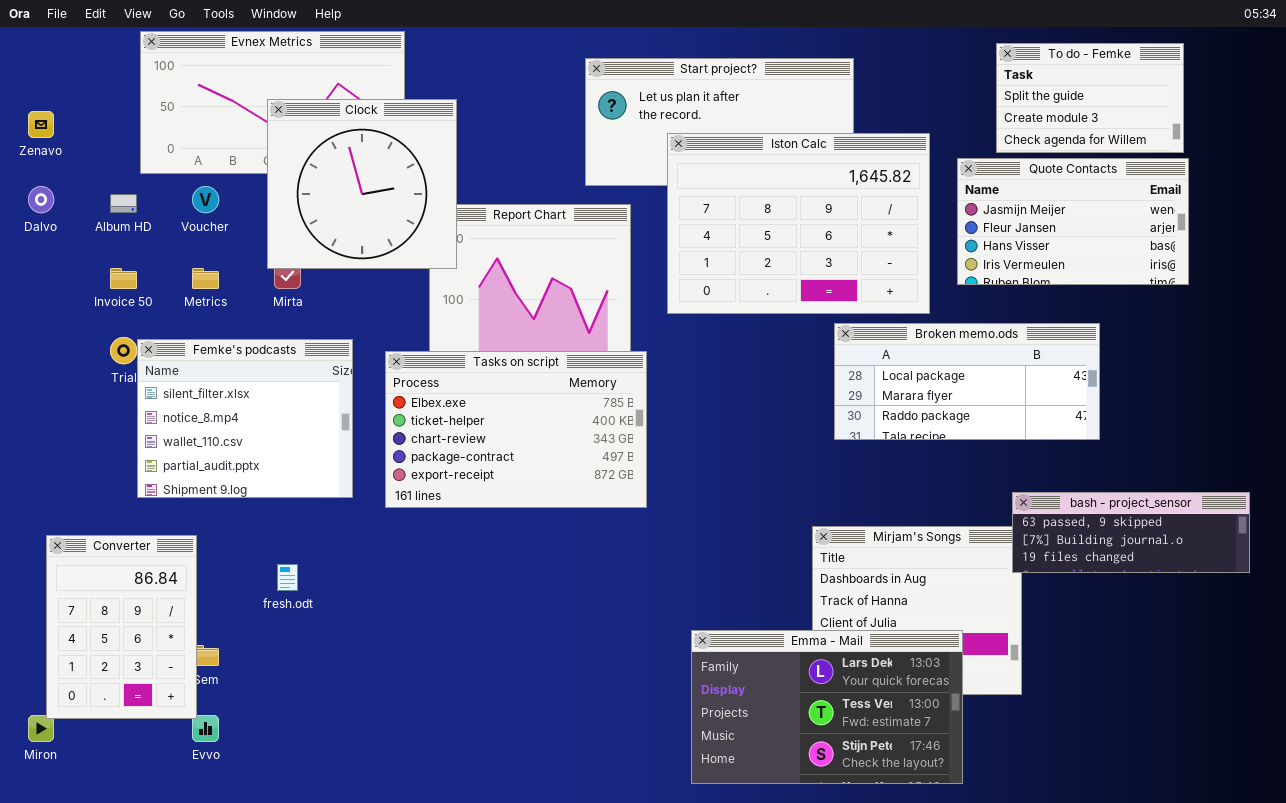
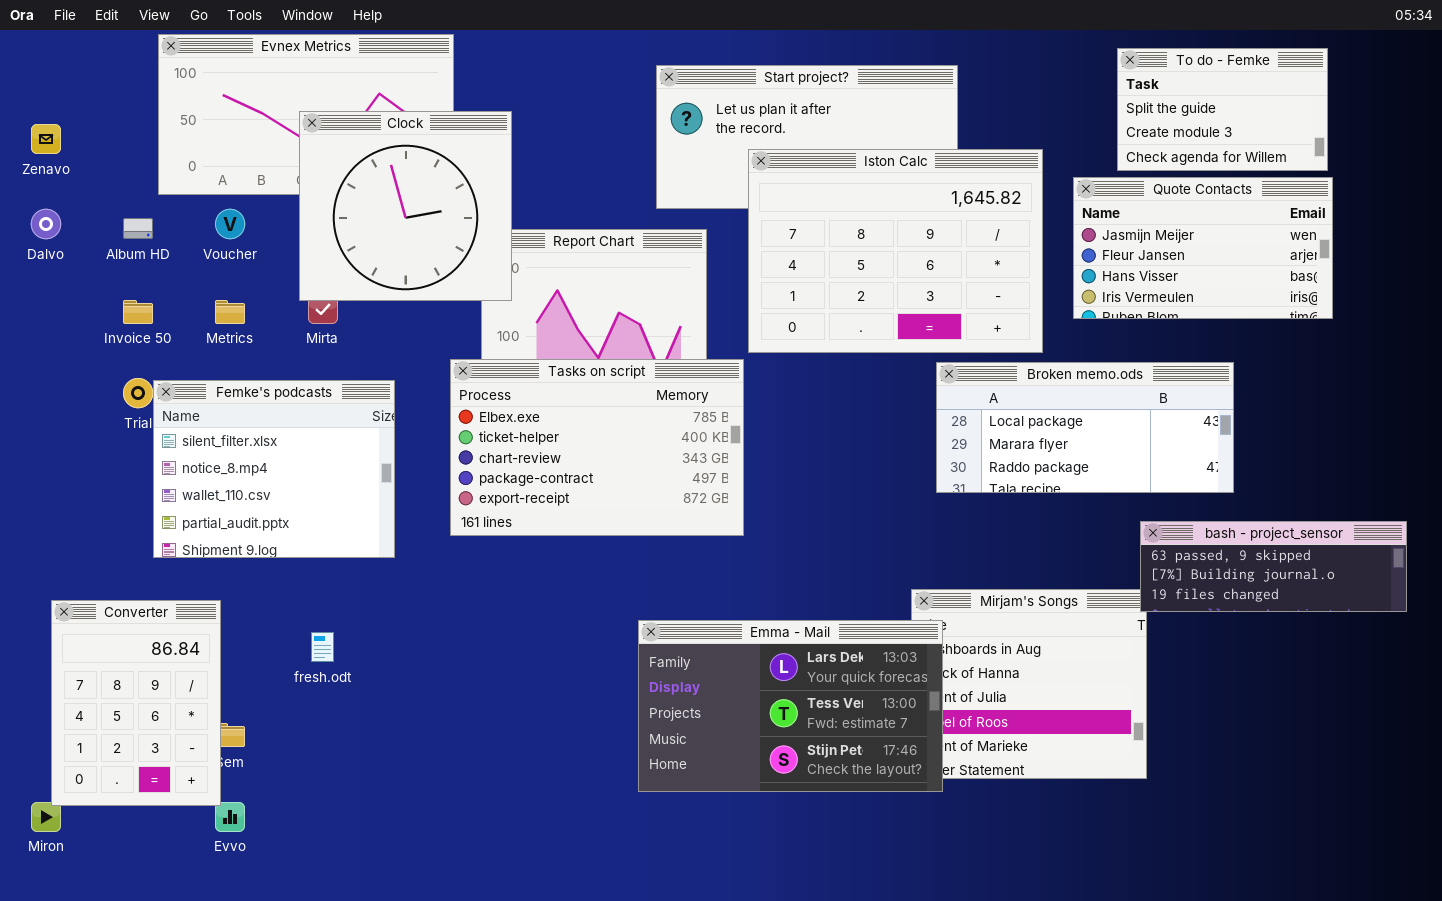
Tasks on script: [385,351,647,508] -> [450,359,744,536], moved
bash - project_sensor: [1012,492,1250,573] -> [1140,521,1407,612], moved
Emma - Mail: [691,630,963,784] -> [638,620,943,792], moved

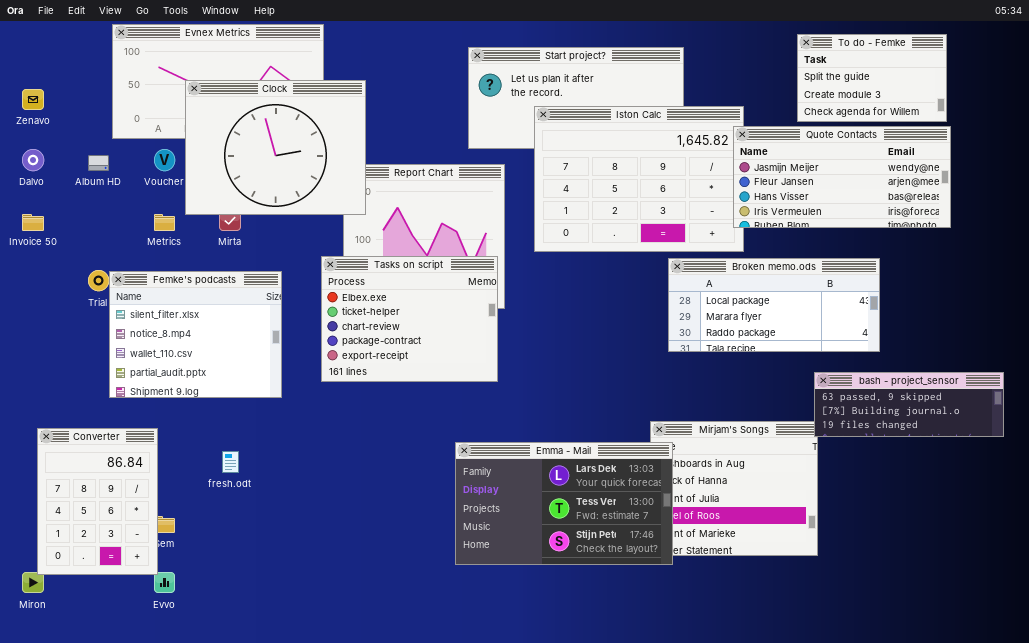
Clock: [299,111,512,301] -> [185,80,366,215], resized
Quote Contacts: [1073,177,1333,319] -> [733,126,951,228], resized
Invoice 50: [123,300,153,324] -> [22,214,44,231], moved
Tasks on script: [450,359,744,536] -> [321,256,498,382], resized

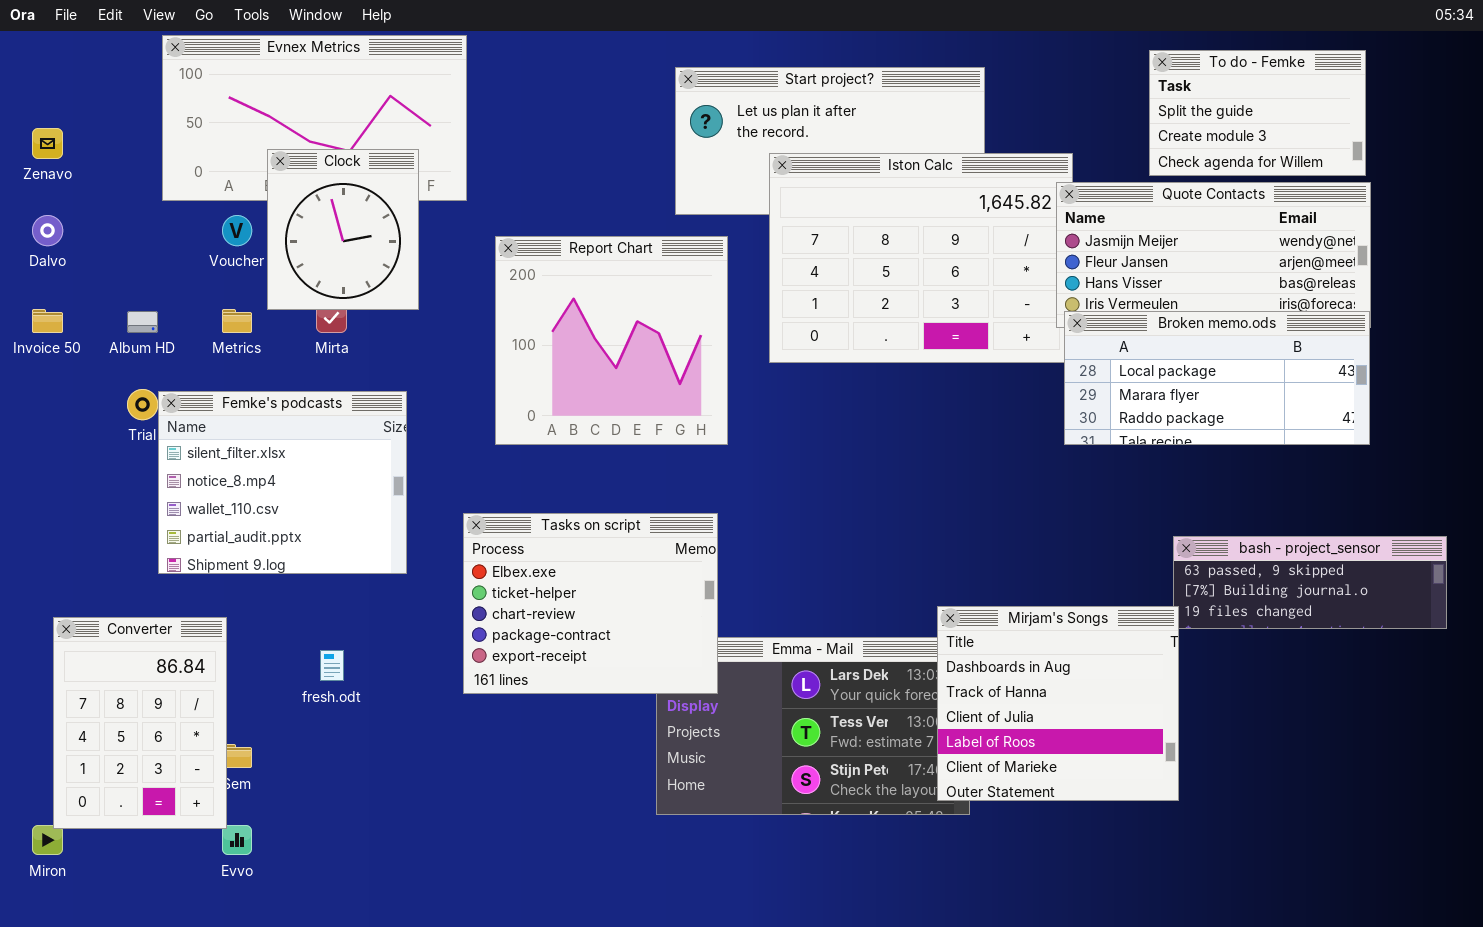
Clock: [185,80,366,215] -> [267,149,419,310], resized
Album HD: [88,155,109,171] -> [127,311,158,333], moved
Tasks on script: [321,256,498,382] -> [463,513,718,694], moved
Broken memo.ods: [668,258,880,352] -> [1064,311,1370,445], moved
Mirjam's Songs: [650,421,818,556] -> [937,606,1179,801], raised

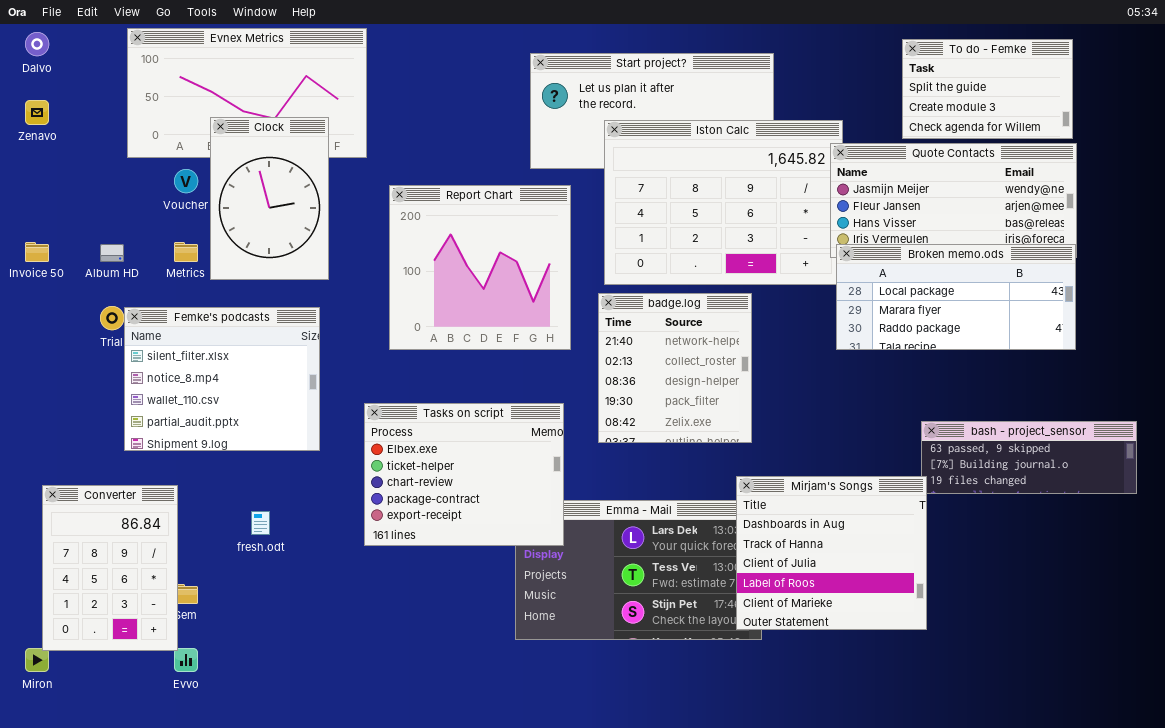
Clock: [267,149,419,310] -> [210,117,329,280], resized
Dalvo: [32,215,63,246] -> [25,32,49,56], moved
badge.log: none -> [598,293,752,443], opened

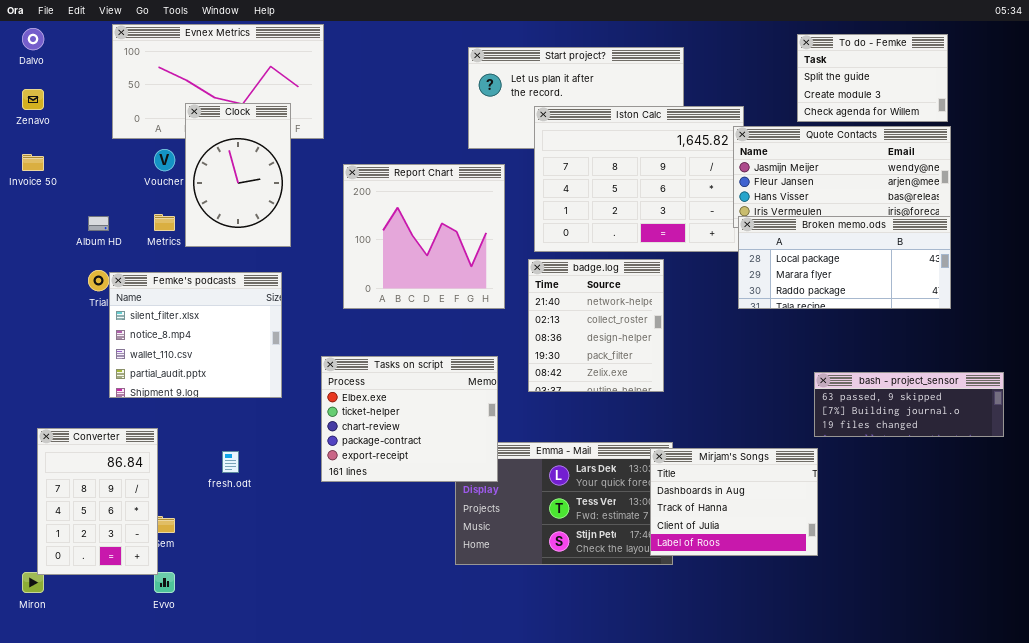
Invoice 50: [25,242,49,262] -> [22,154,44,171], moved
Mirjam's Songs: [736,476,927,630] -> [650,448,818,556], resized

